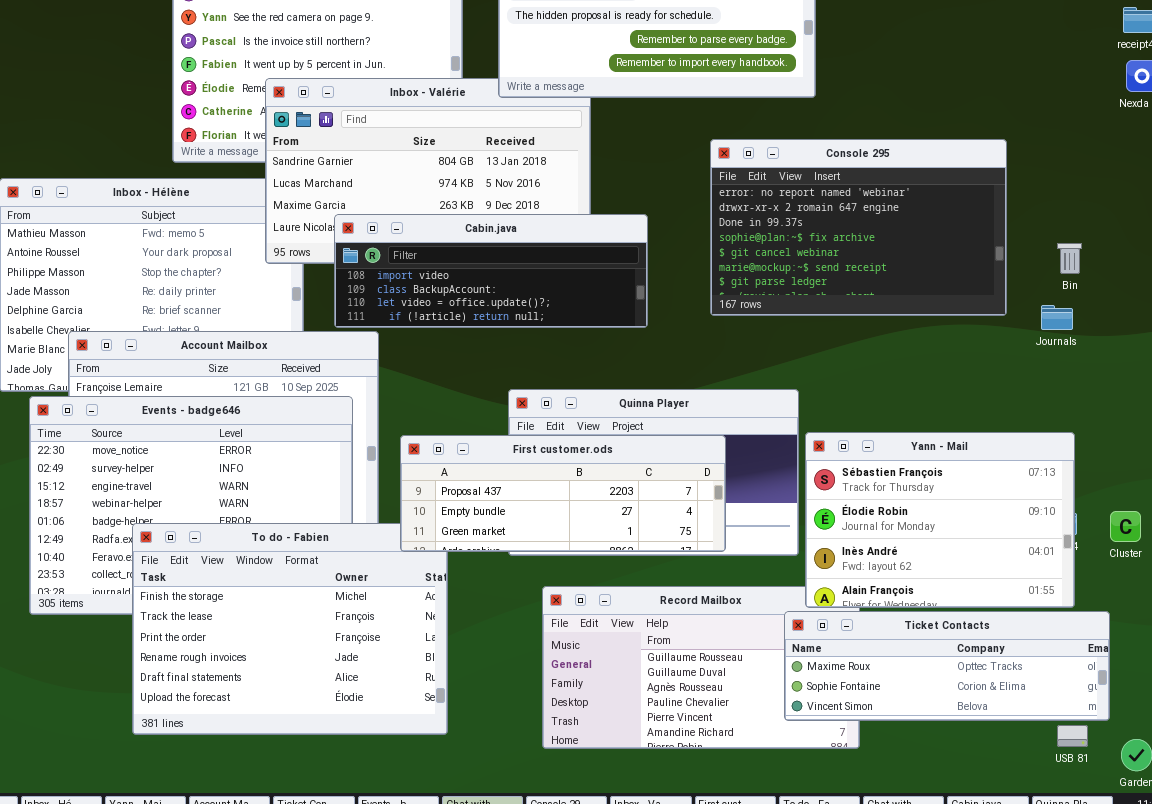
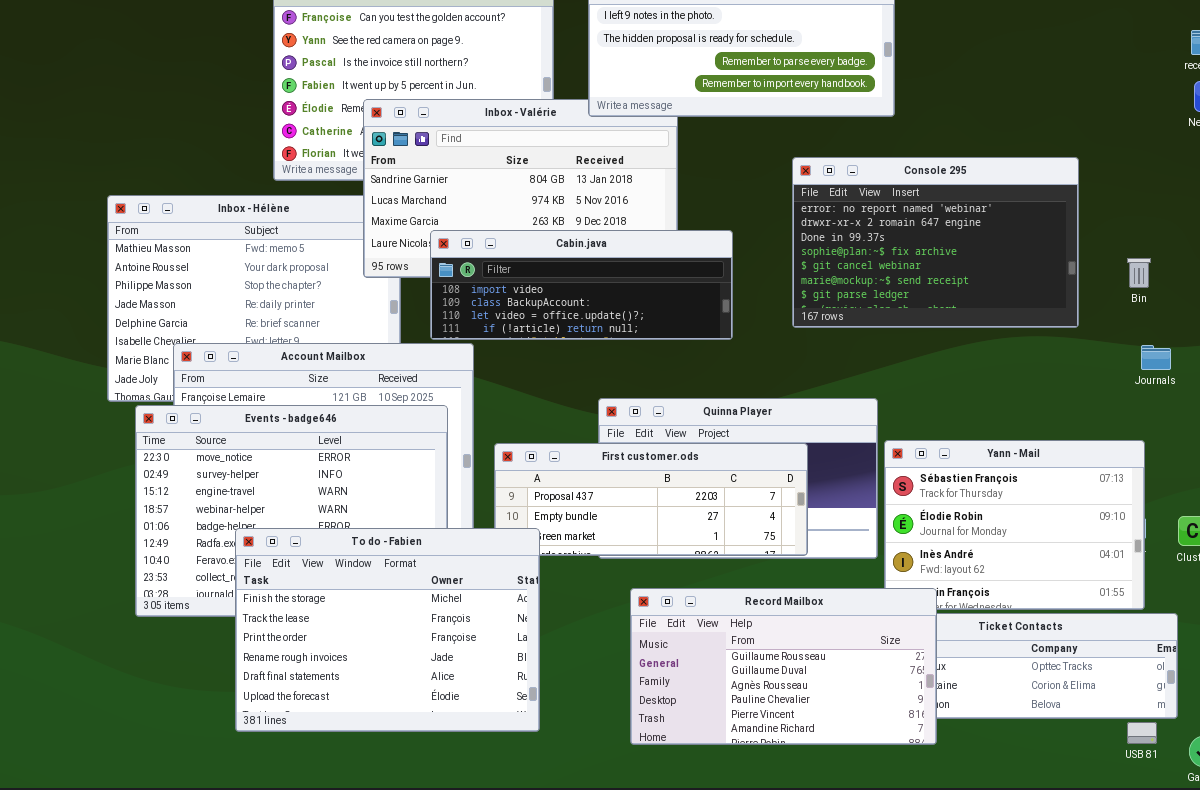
Journals: [1041,305,1073,330] -> [1141,345,1171,370], moved
To do - Fabien: [132,523,448,735] -> [235,528,540,732], raised
Record Mailbox: [542,586,860,749] -> [630,588,937,745], raised

